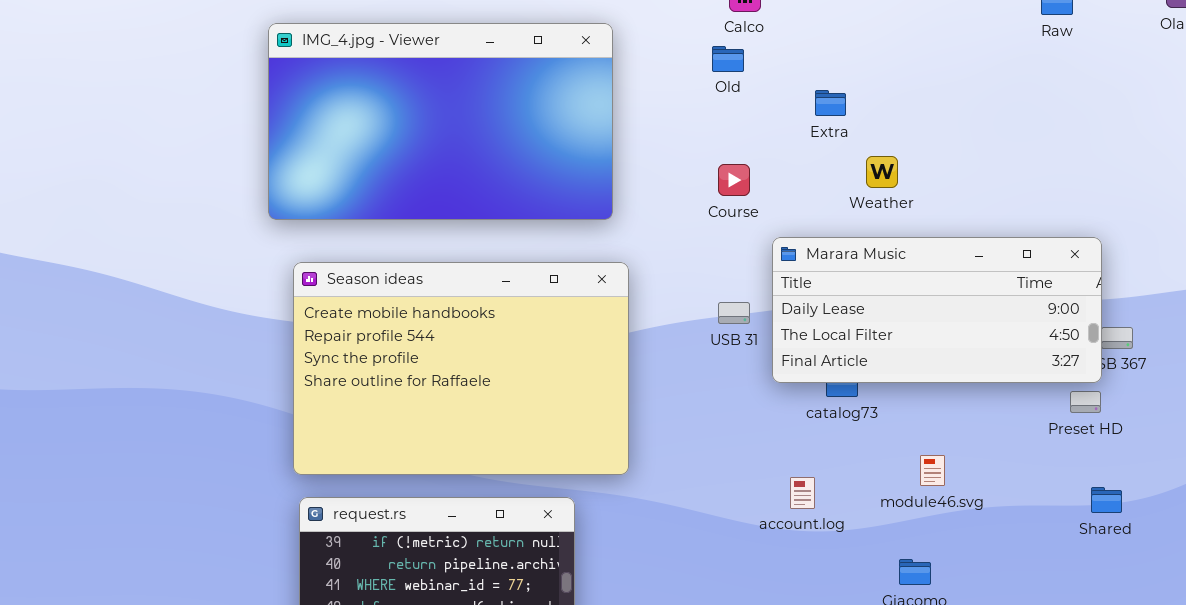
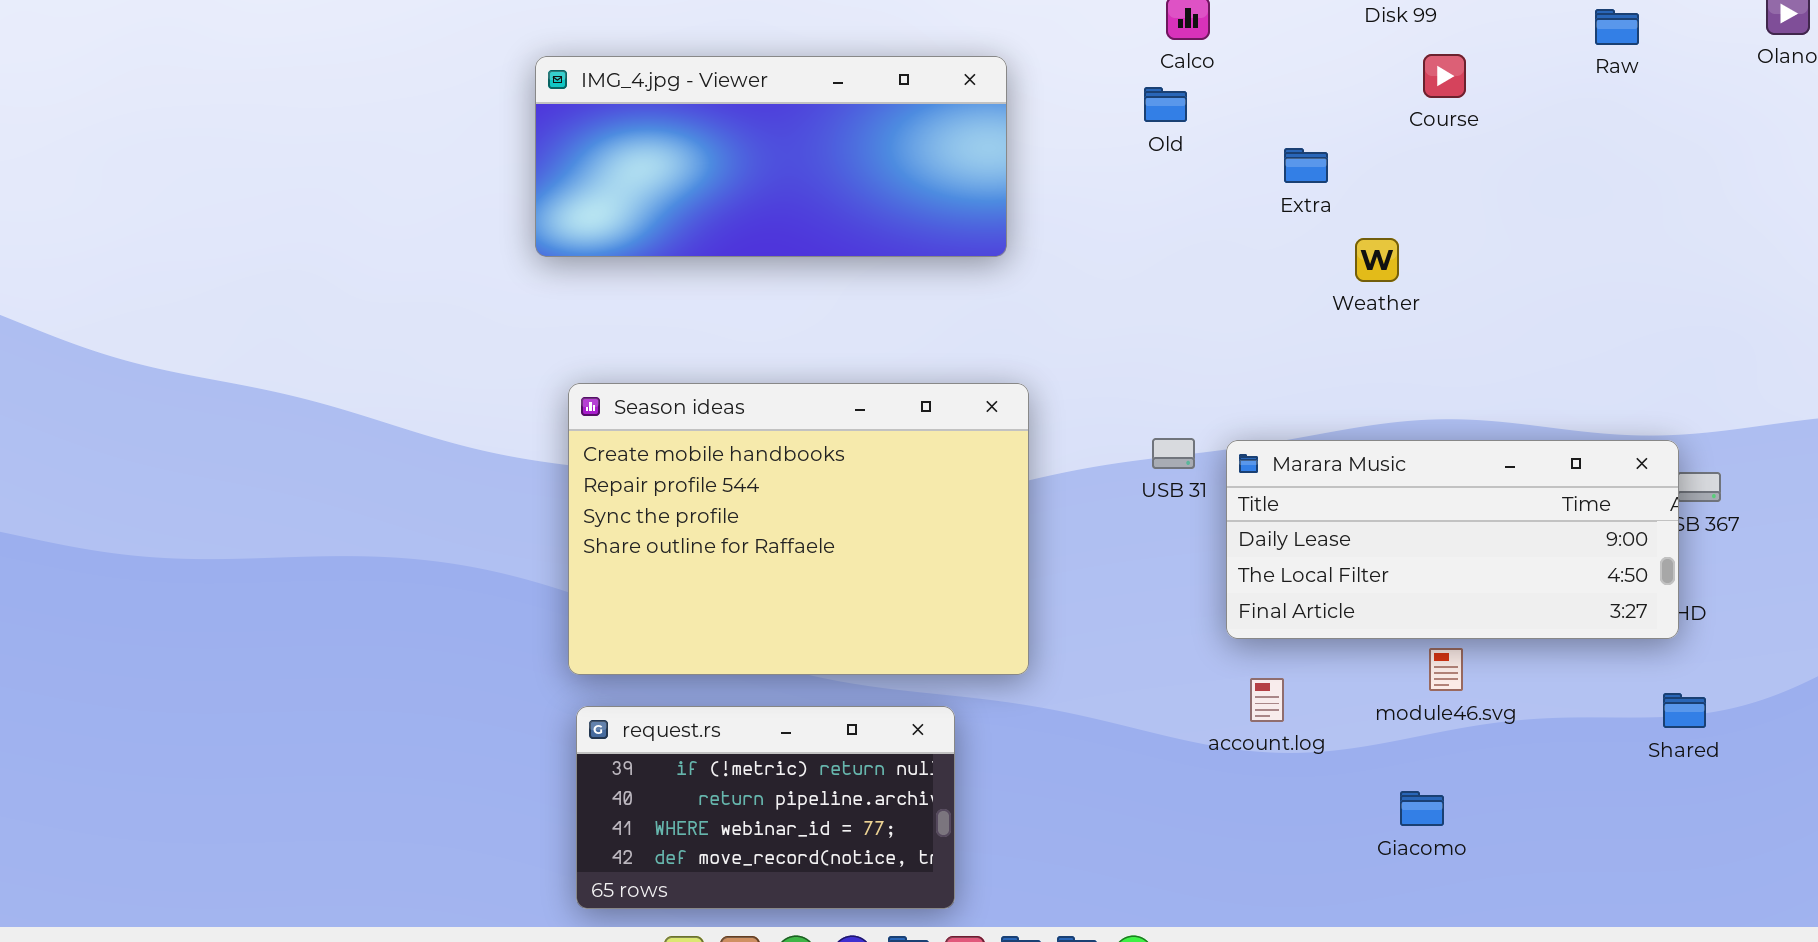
IMG_4.jpg - Viewer: [268,23,613,220] -> [535,56,1007,257], resized
Course: [718,164,750,196] -> [1423,54,1466,98], moved
Marara Music: [772,237,1102,383] -> [1226,440,1679,639], moved

